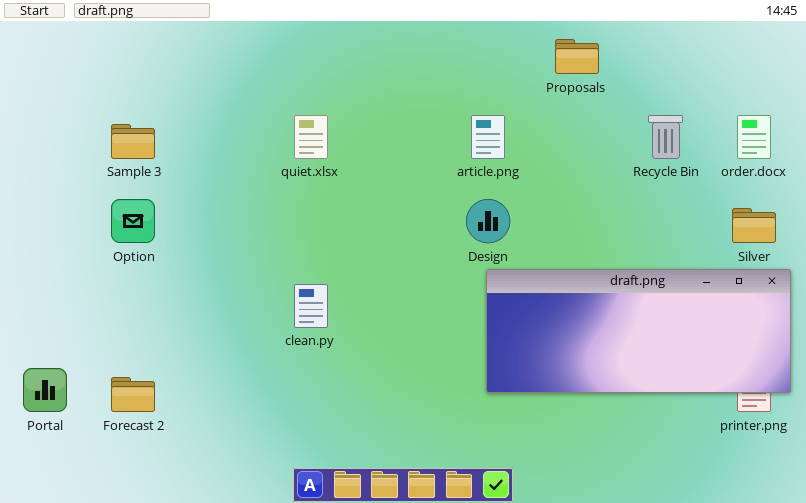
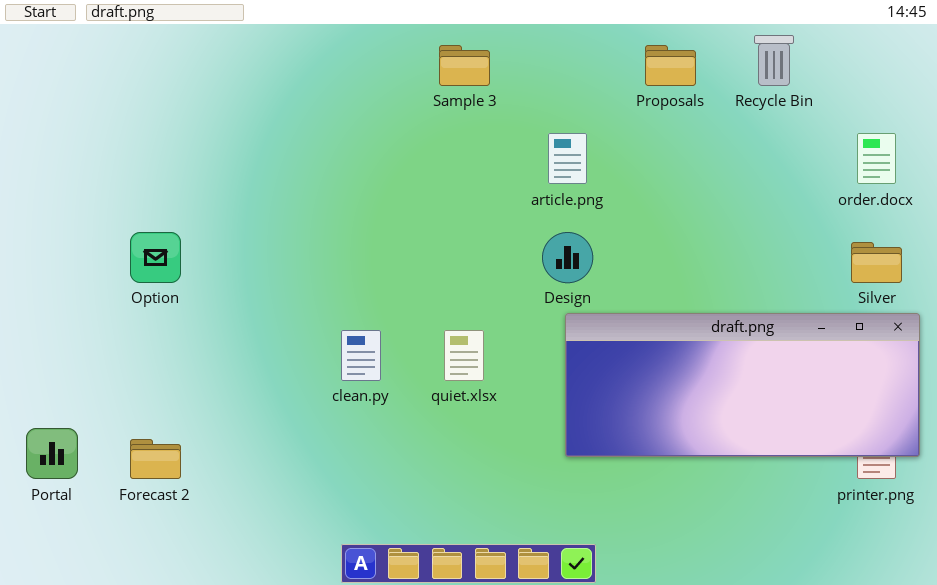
quiet.xlsx: [294,115,328,159] -> [444,330,484,381], moved
Recycle Bin: [648,115,683,159] -> [754,35,794,86], moved
Sample 3: [111,124,155,159] -> [439,45,490,86], moved

